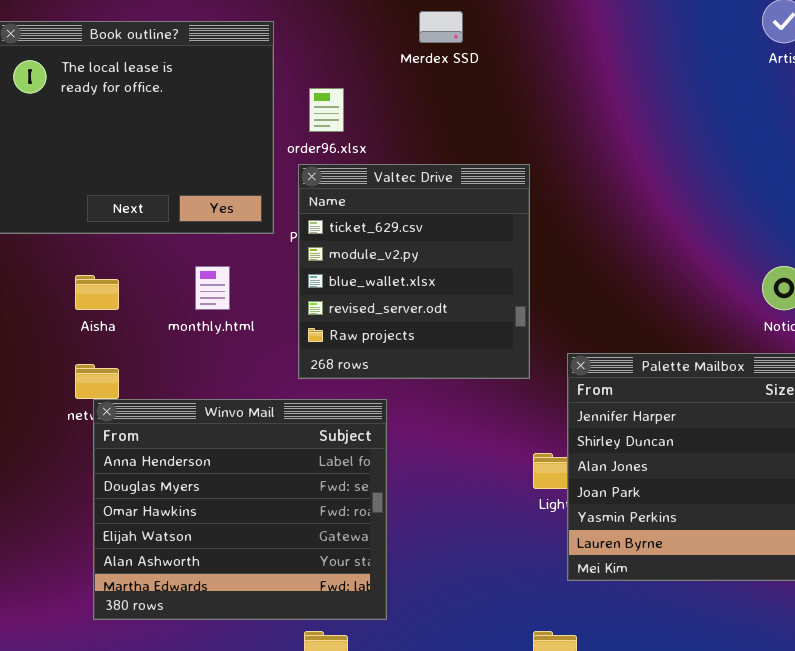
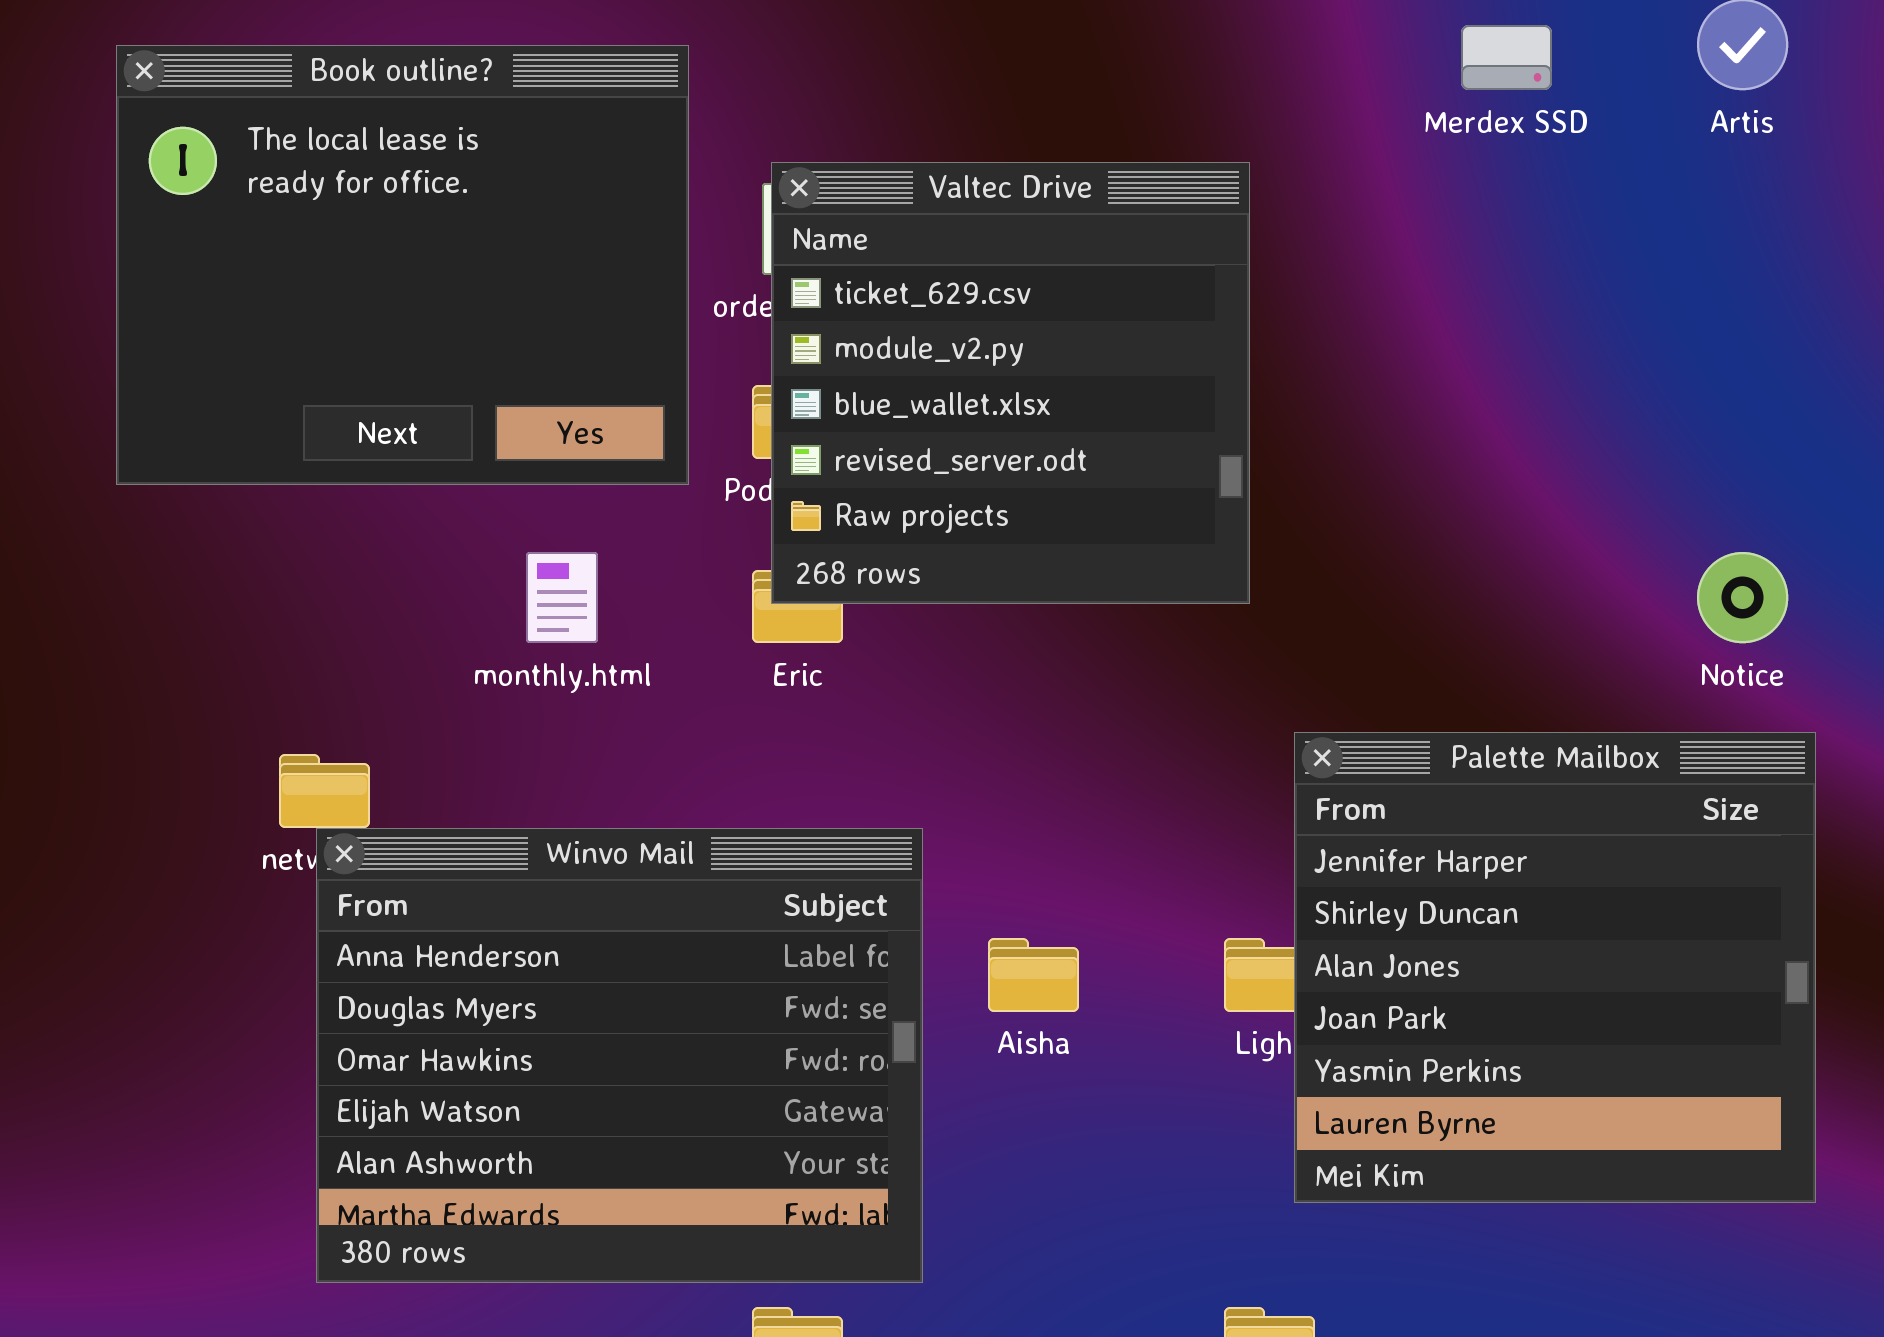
Merdex SSD: [419,11,463,43] -> [1461,25,1552,90], moved
Valtec Drive: [298,164,530,379] -> [771,162,1250,604], moved
Aisha: [75,275,119,310] -> [988,938,1079,1012], moved

